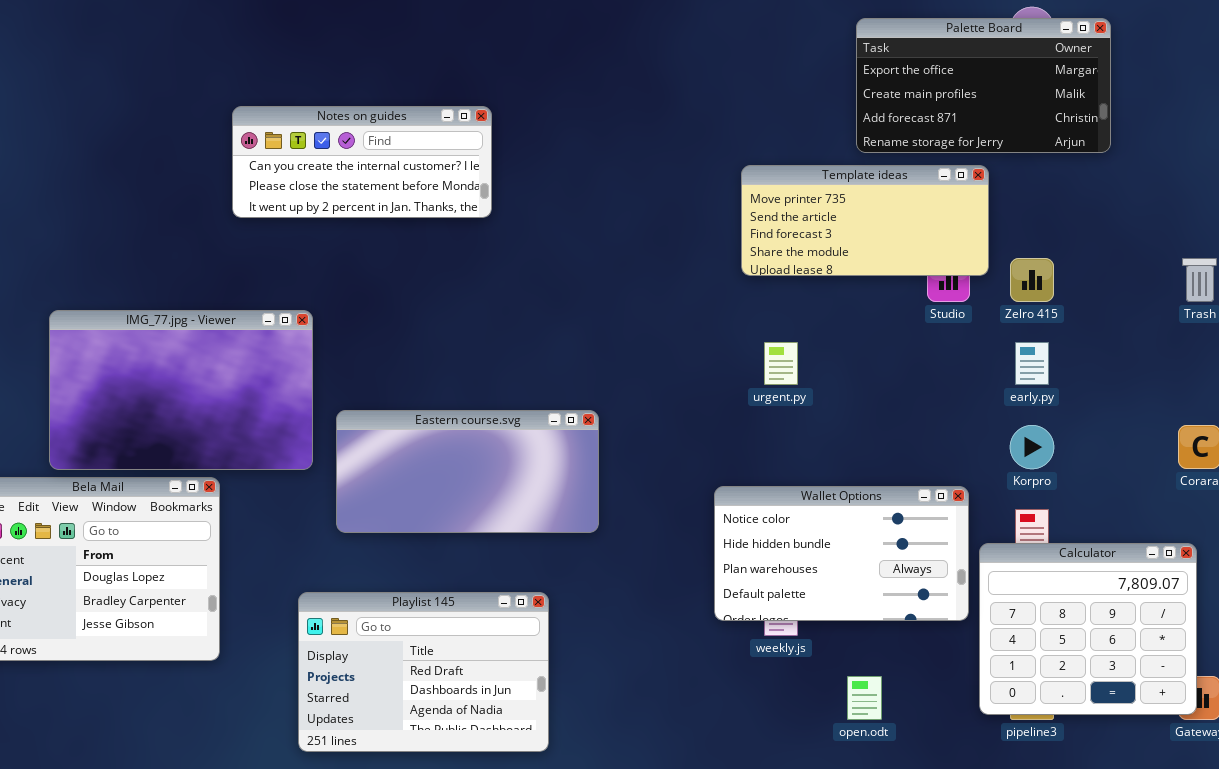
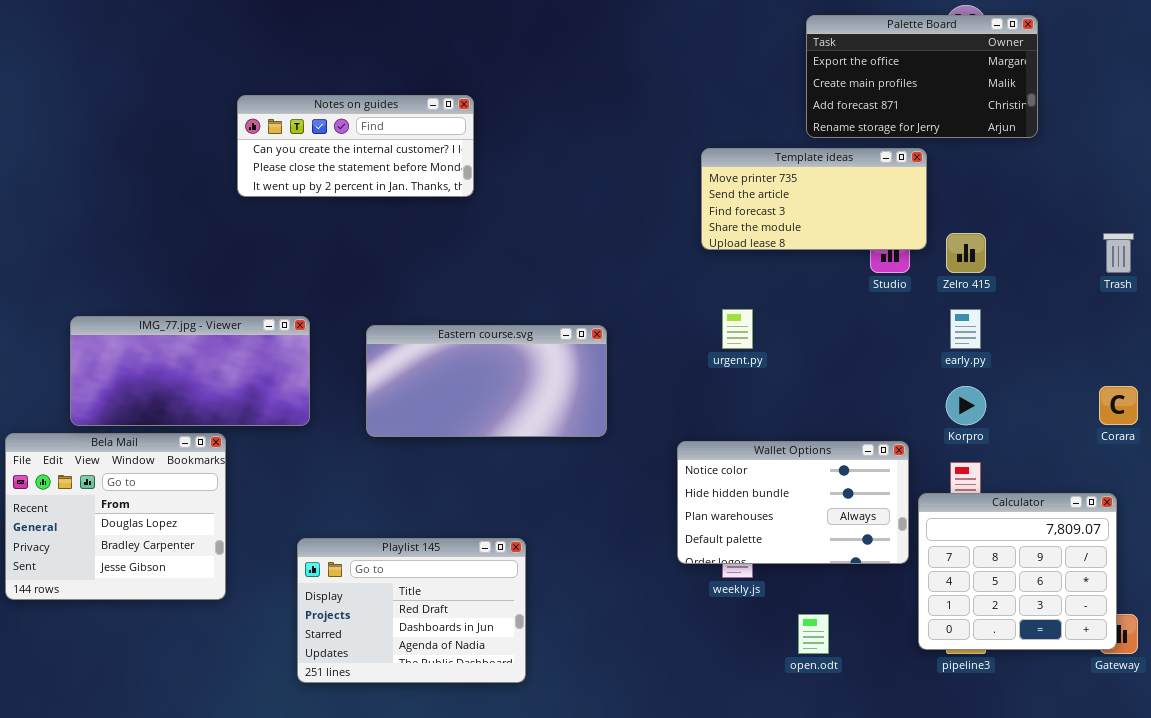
IMG_77.jpg - Viewer: [49,310,313,470] -> [70,316,310,426], resized
Eastern course.svg: [336,410,599,533] -> [366,325,607,437], moved

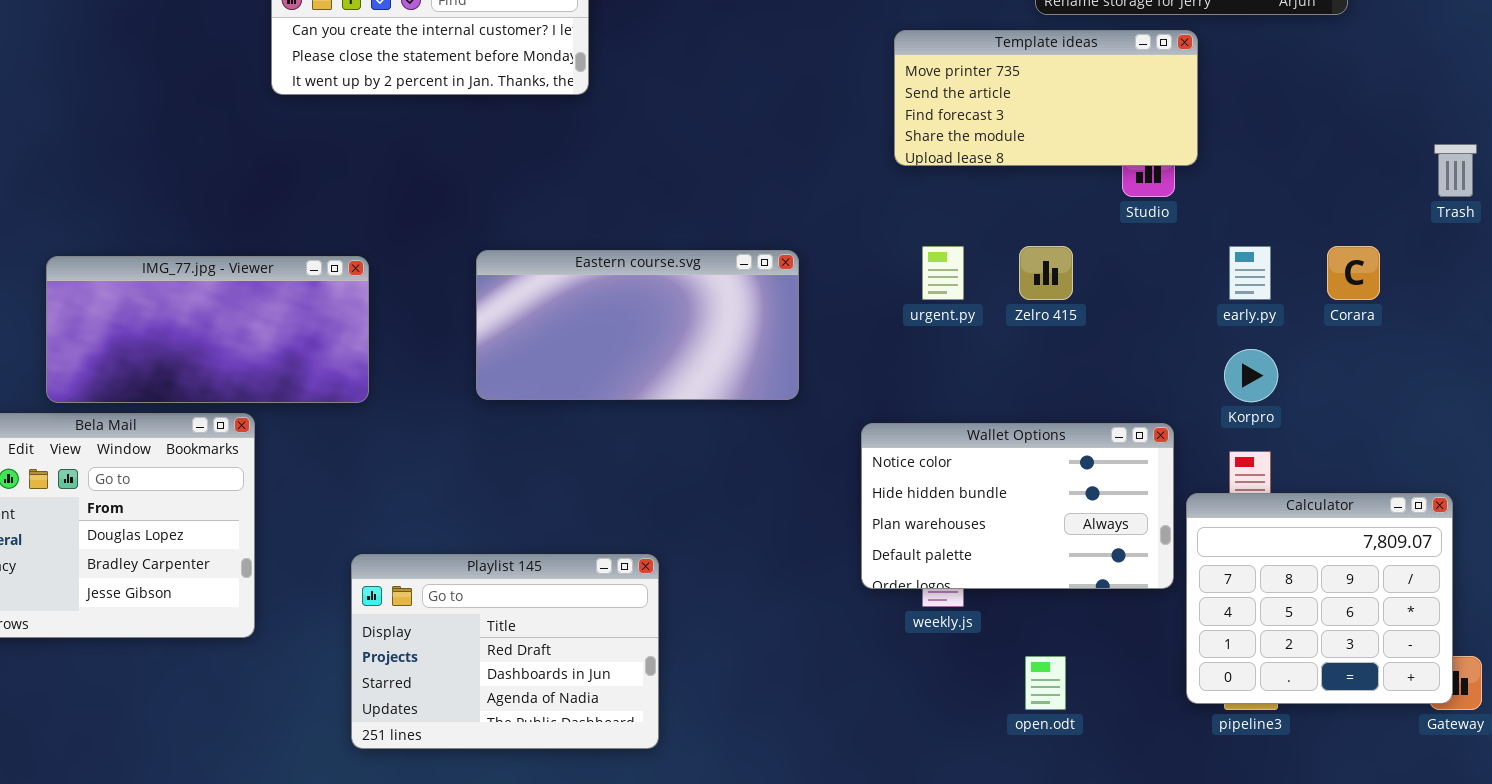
Zelro 415: [946,233,986,273] -> [1019,246,1073,300], moved
Eastern course.svg: [366,325,607,437] -> [476,250,799,400], moved
Corara: [1099,386,1138,425] -> [1327,246,1380,300], moved

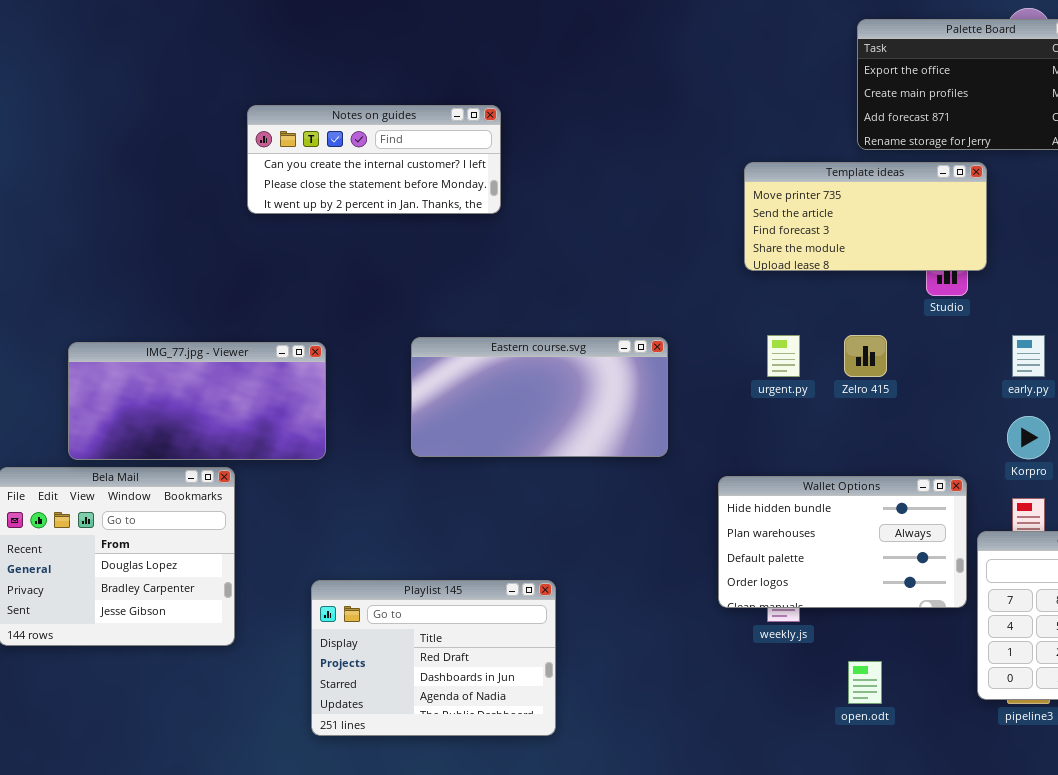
Wallet Options: [861,423,1174,589] -> [718,476,967,608], scrolled down 1 row

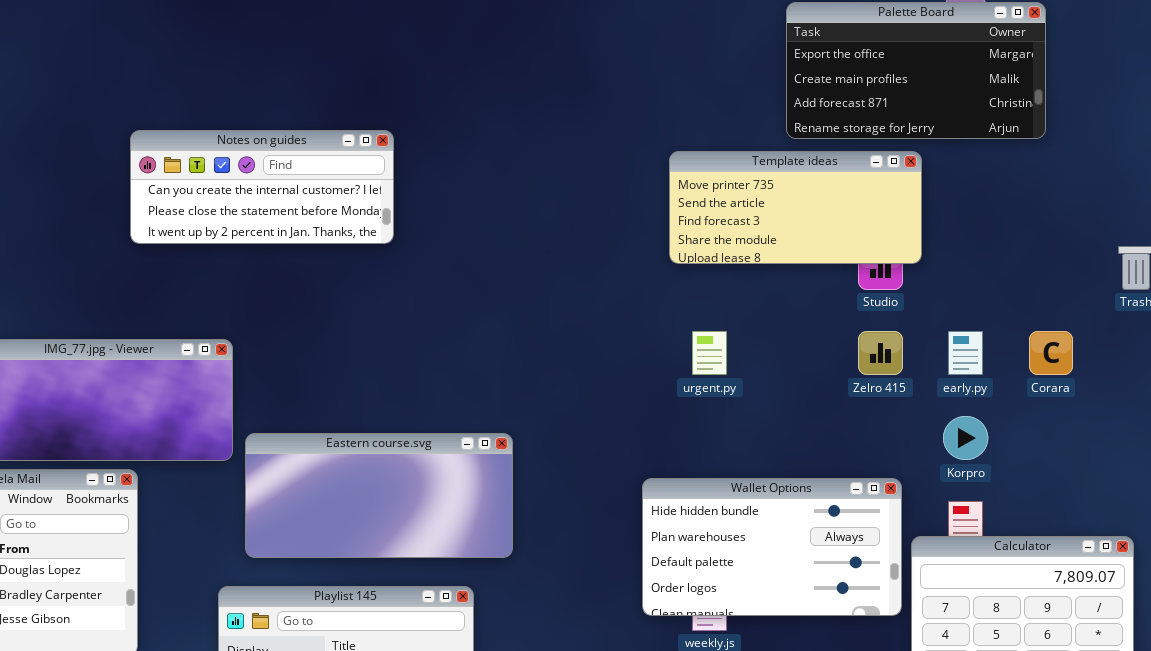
Notes on guides: [247,105,501,214] -> [130,130,394,244], moved
Zelro 415: [844,335,887,377] -> [858,331,903,375], moved
Eastern course.svg: [411,337,668,457] -> [245,433,513,558], moved

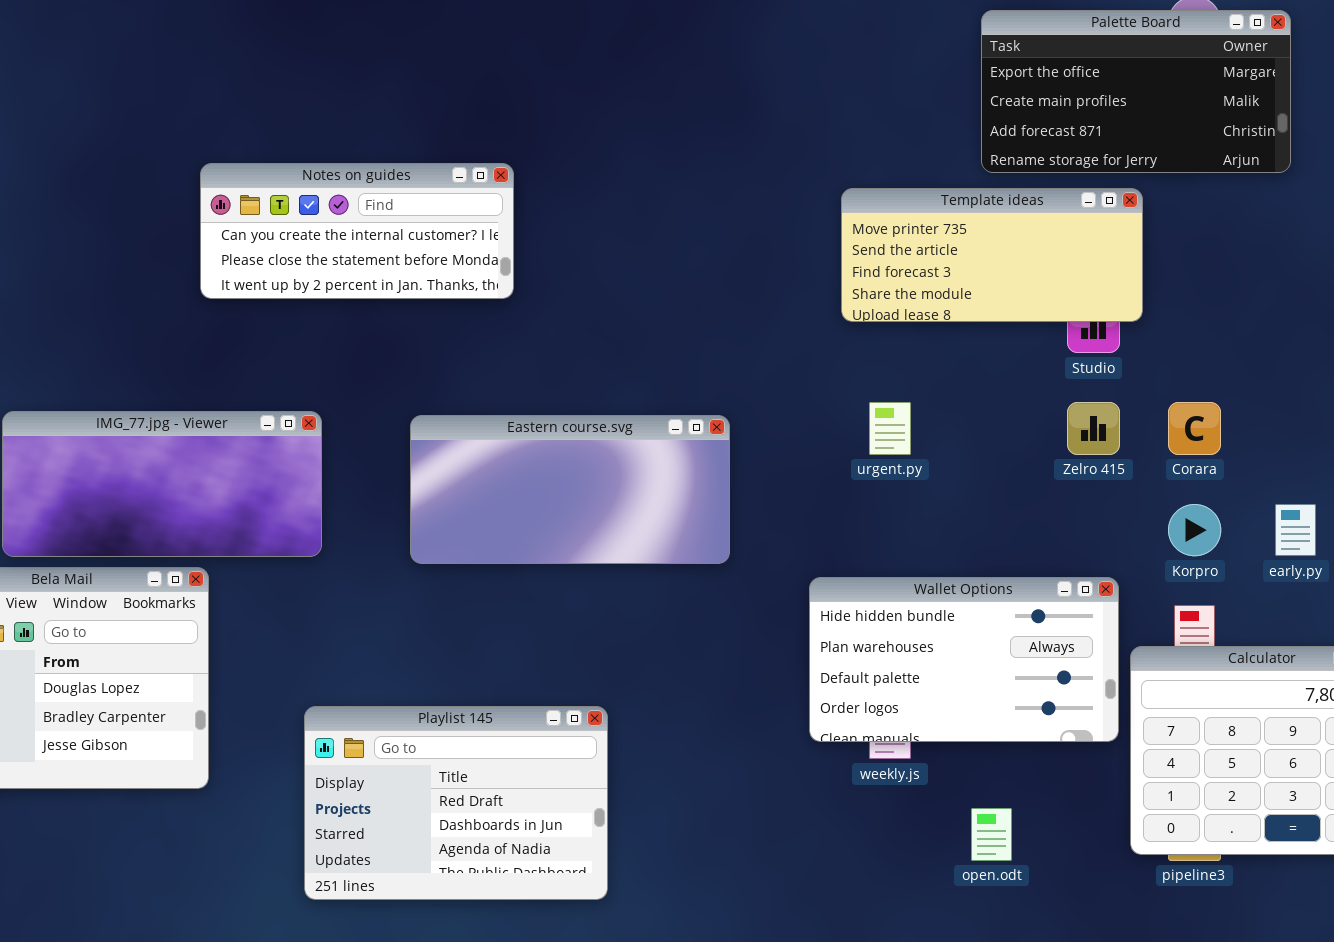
early.py: [948,331,983,375] -> [1275,504,1316,556], moved
Corara: [1029,331,1073,375] -> [1168,402,1221,455], moved
Eastern course.svg: [245,433,513,558] -> [410,415,730,564], moved

